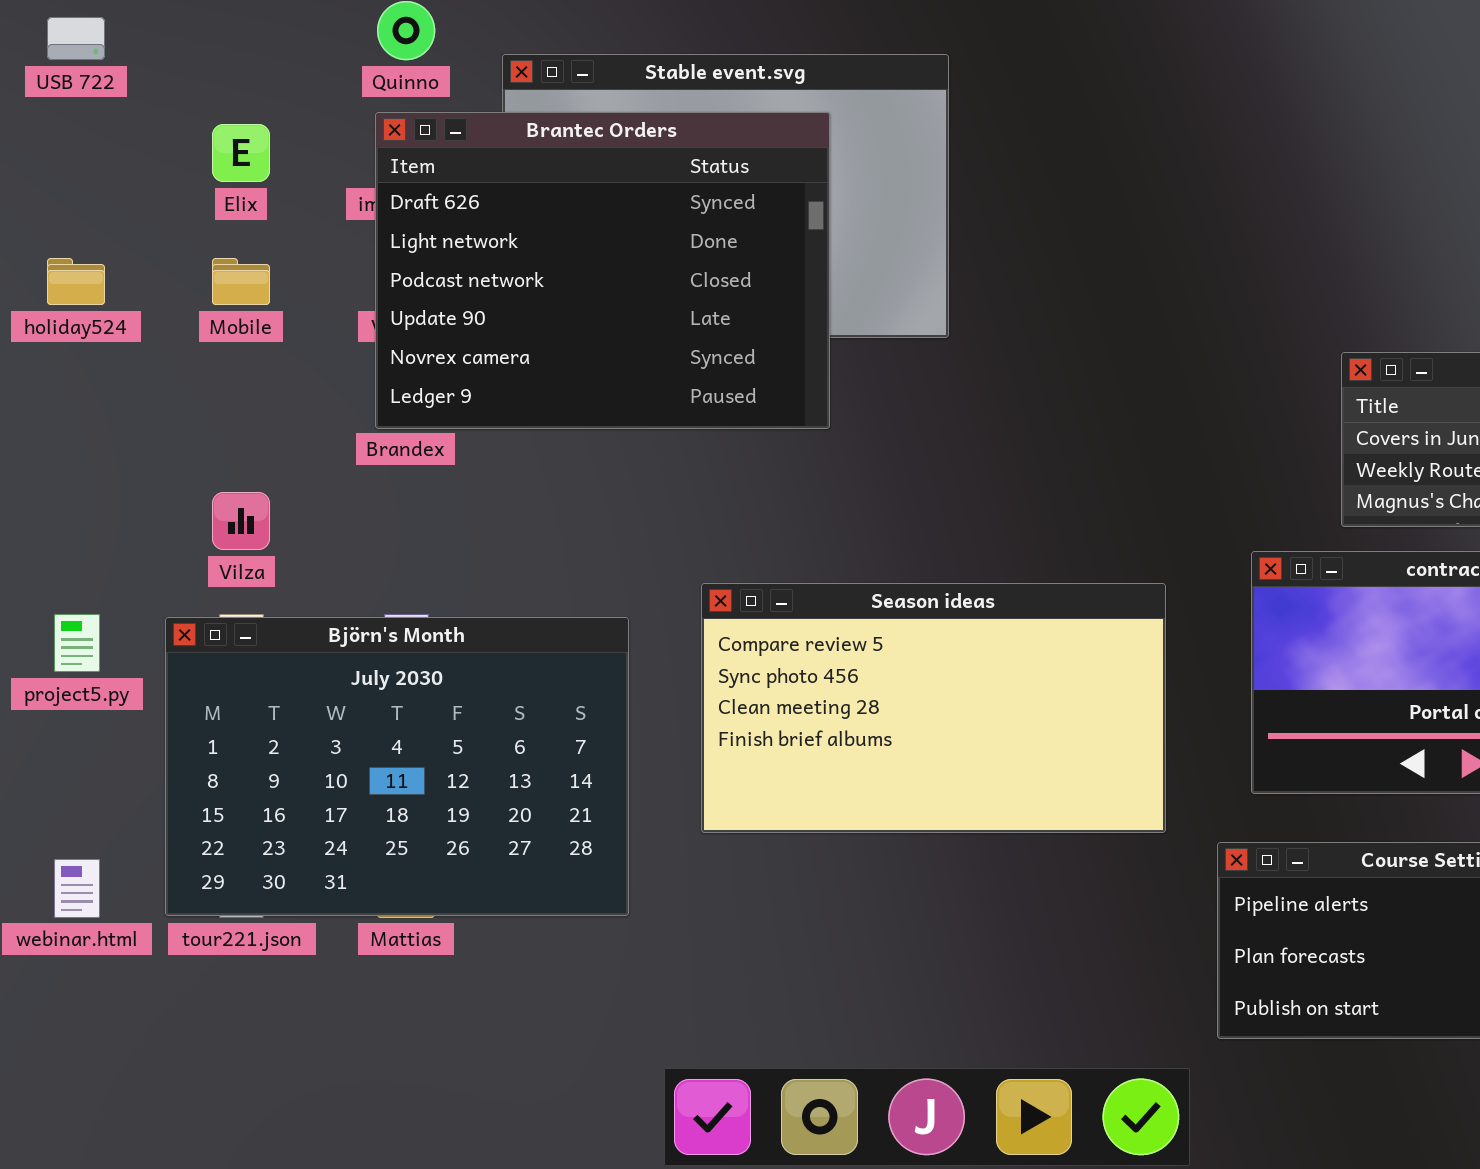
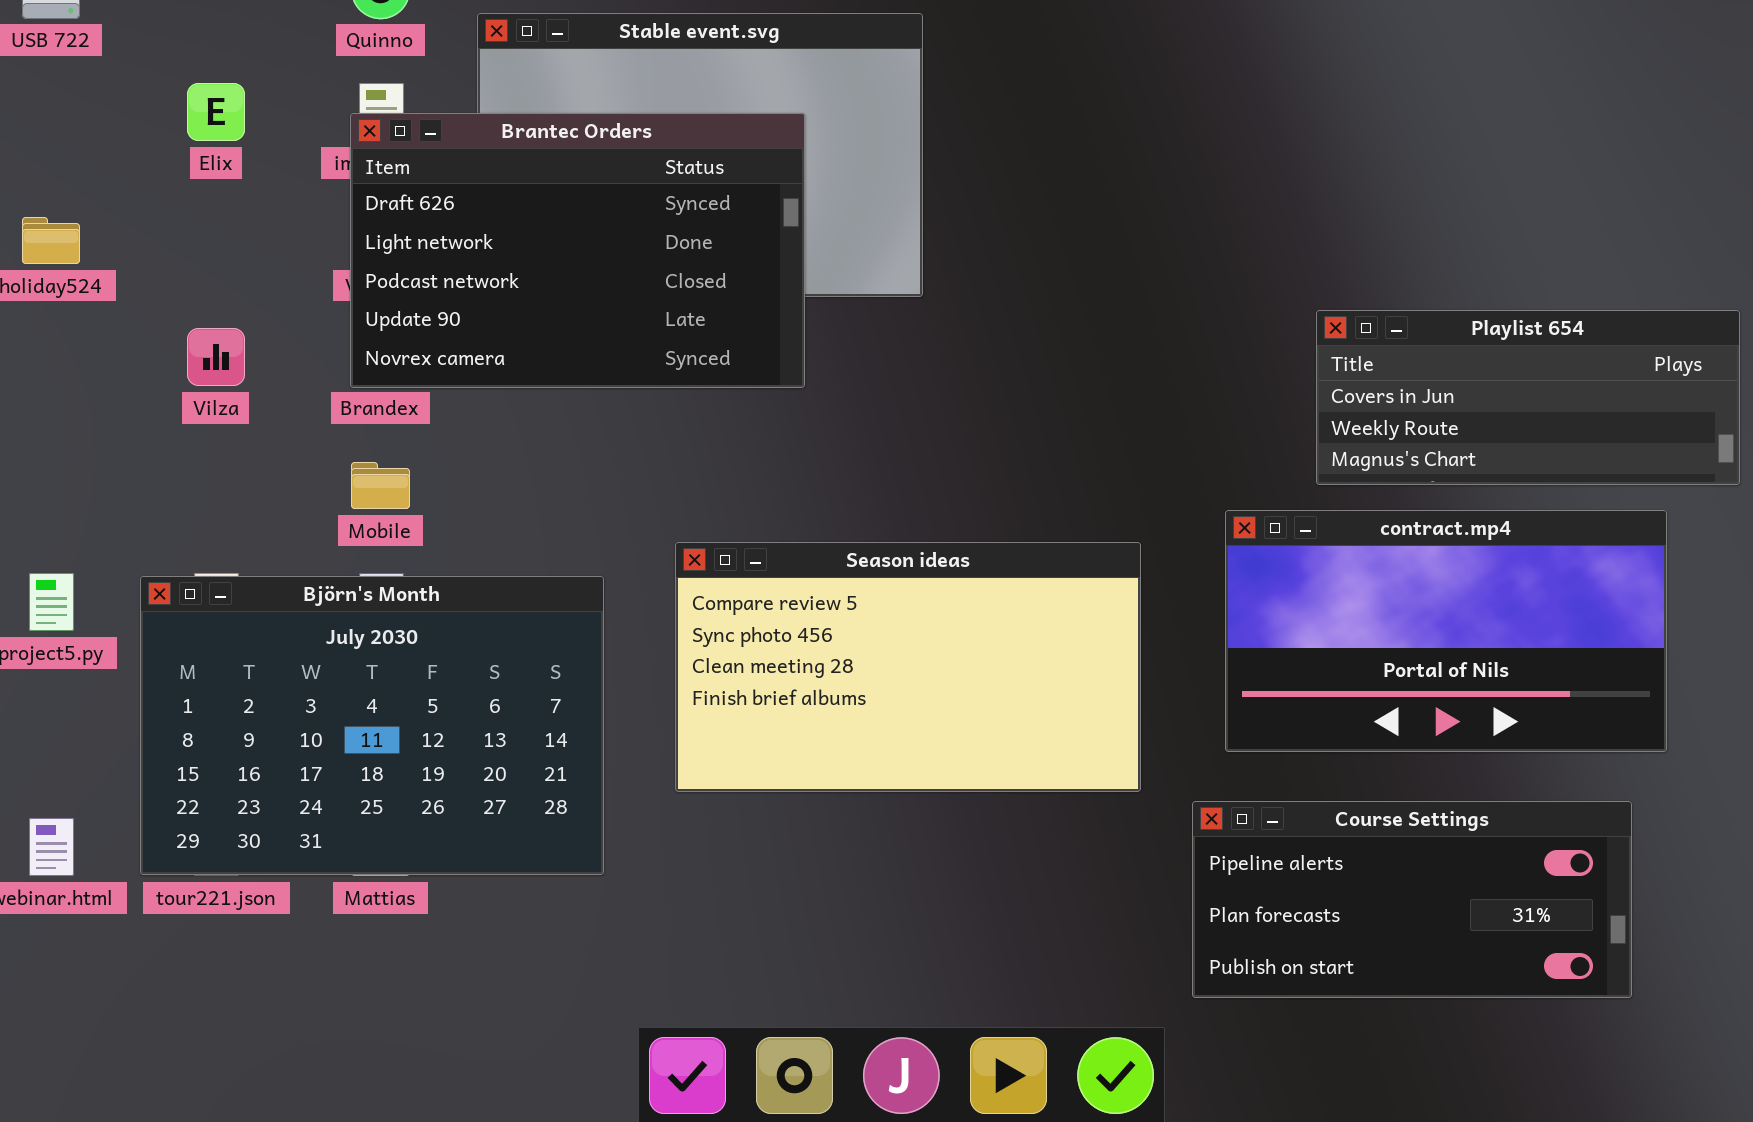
Brantec Orders: [375,112,830,429] -> [350,113,805,388], resized
Mobile: [212,258,270,305] -> [351,462,410,509], moved
Vilza: [212,492,270,550] -> [187,328,245,386], moved

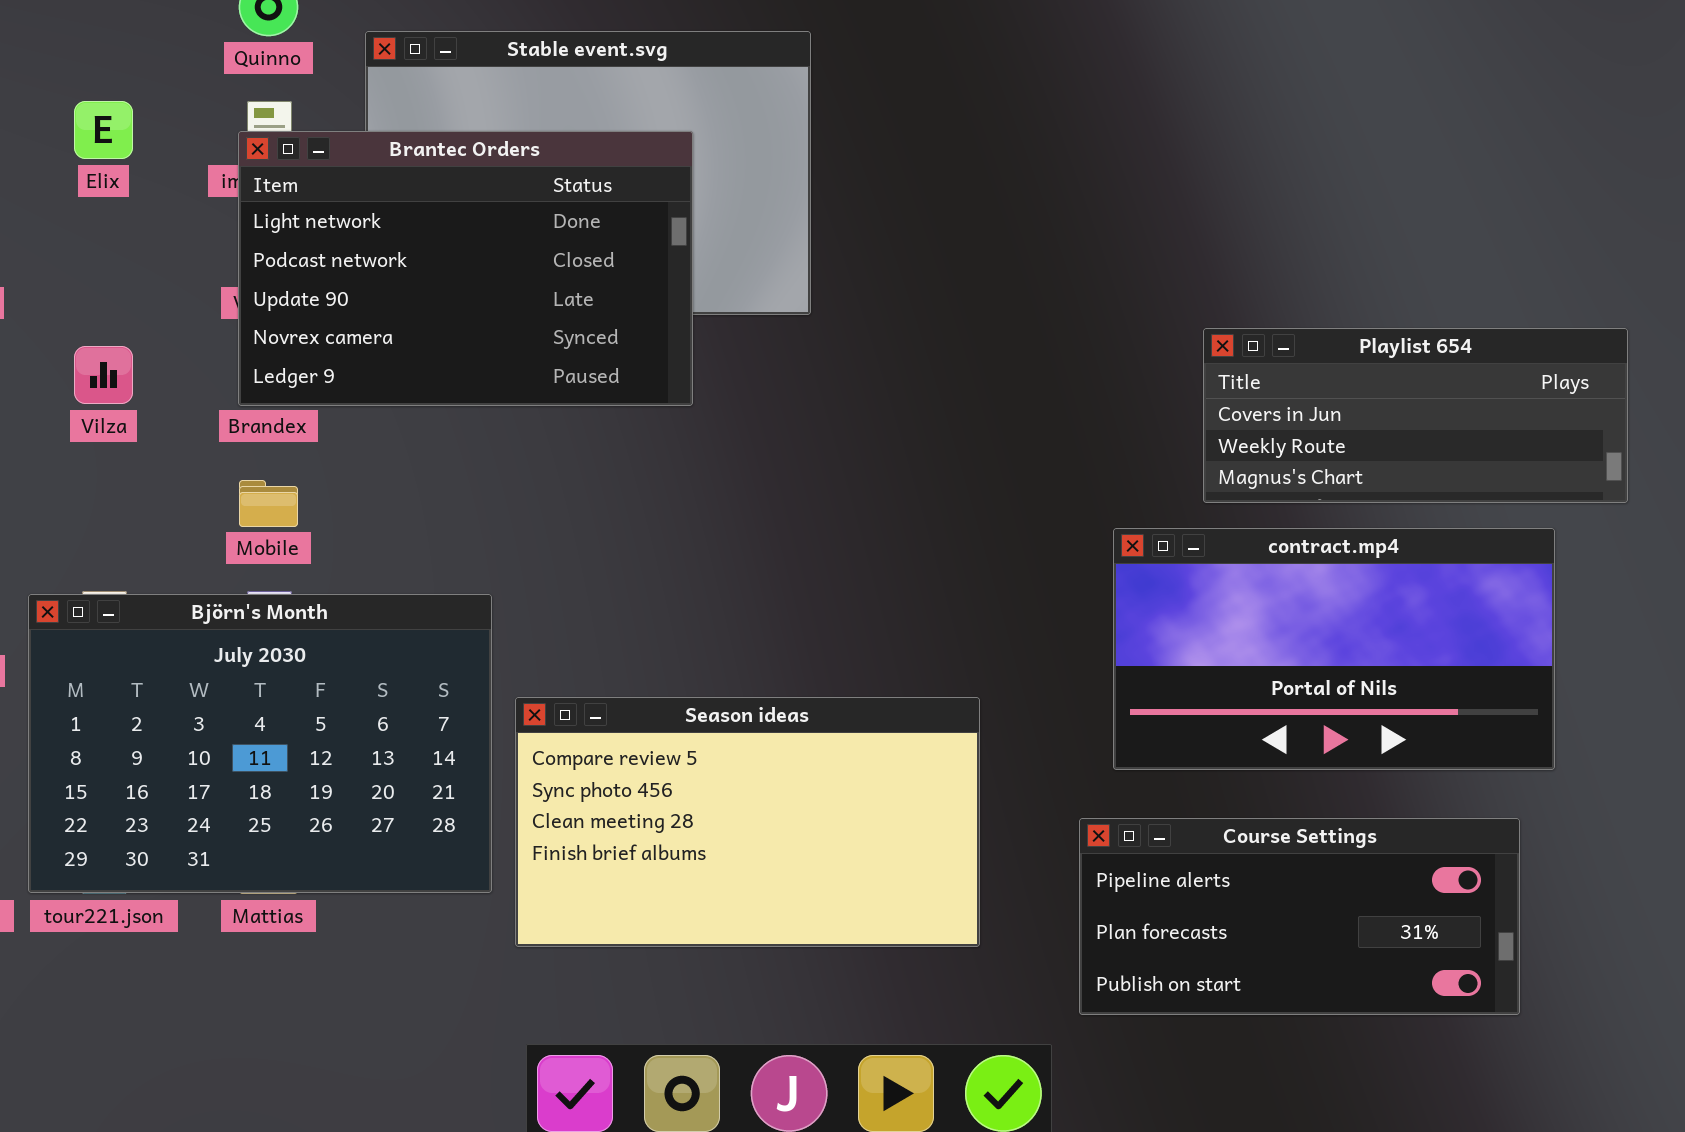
Brantec Orders: [350,113,805,388] -> [238,131,693,406], scrolled down 1 row
Season ideas: [675,542,1141,792] -> [515,697,980,947], moved

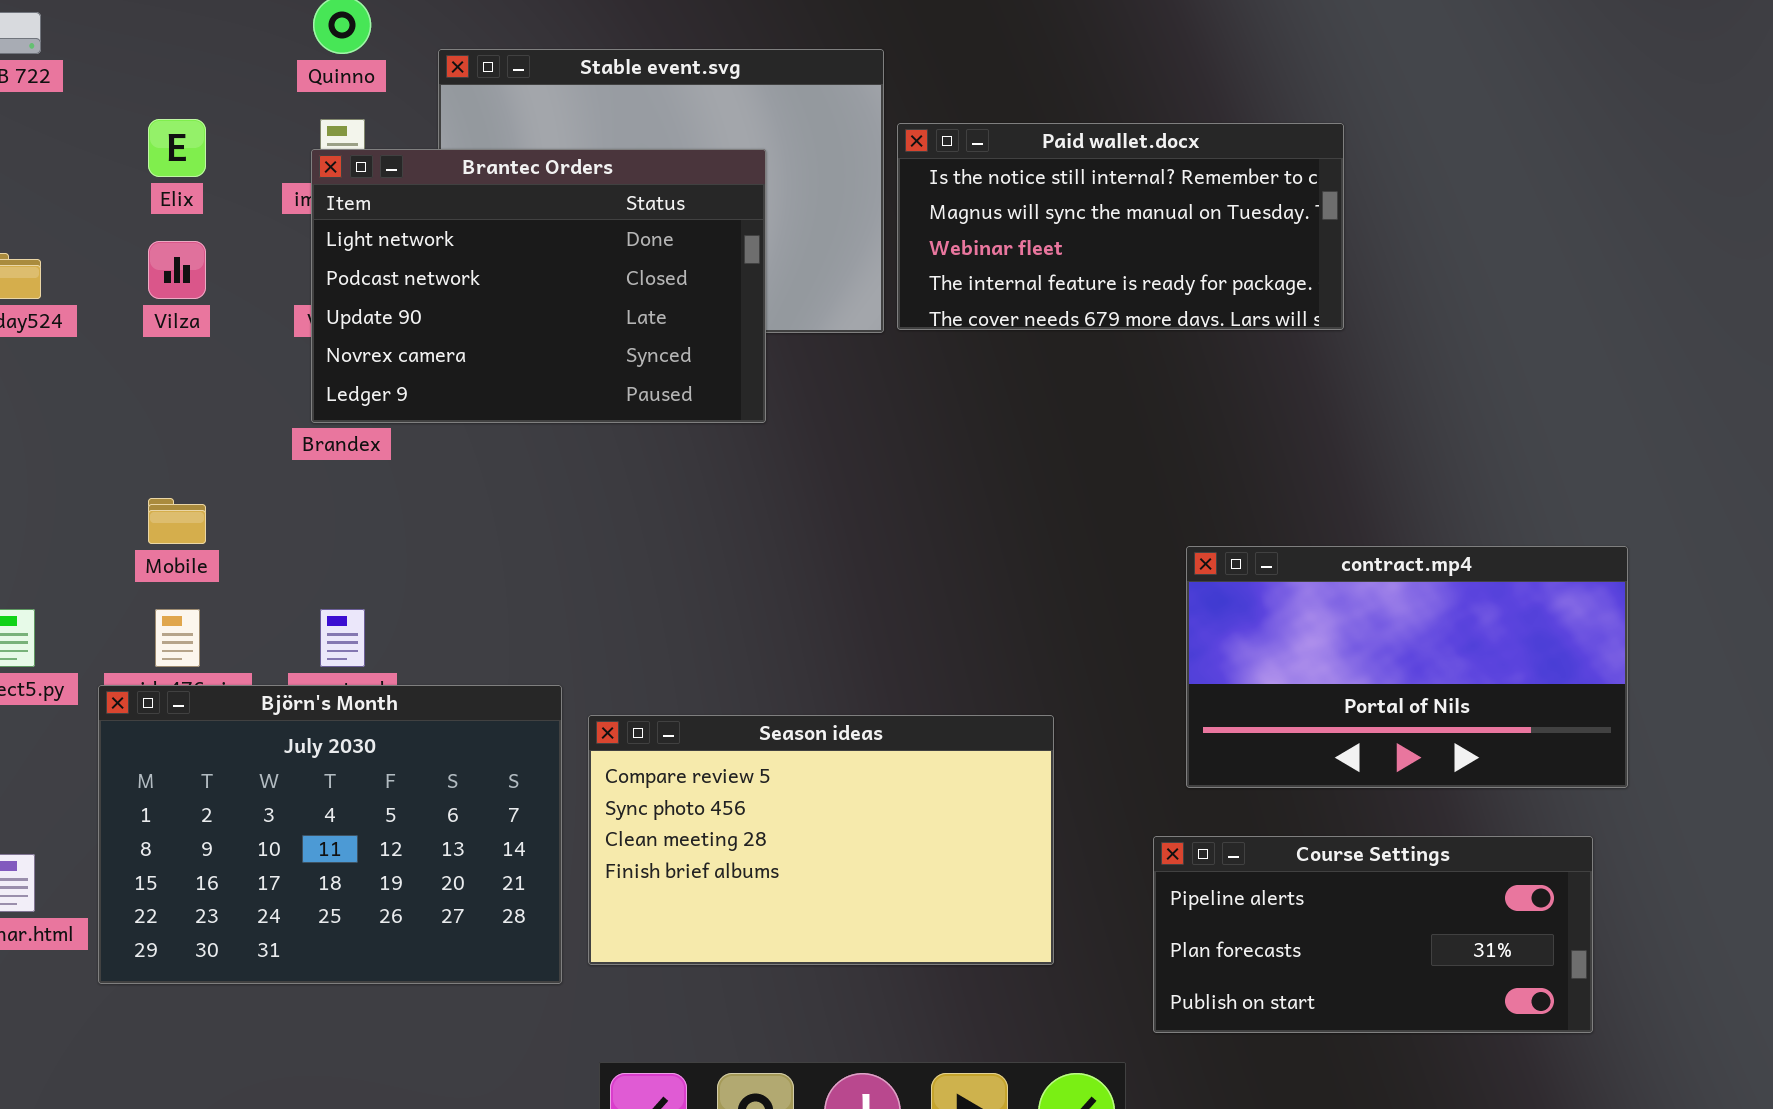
Paid wallet.docx: none -> [897,123,1344,330], opened
Playlist 654: [1203,328,1628,503] -> none, closed
Vilza: [74,346,133,404] -> [148,241,206,299], moved
Mobile: [239,480,298,527] -> [148,498,206,544], moved
Björn's Month: [28,594,492,893] -> [98,685,562,984], moved

